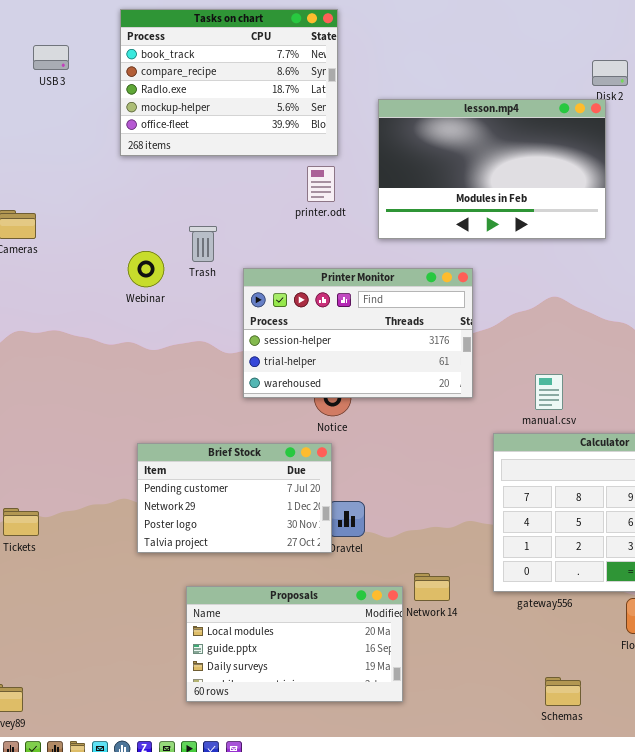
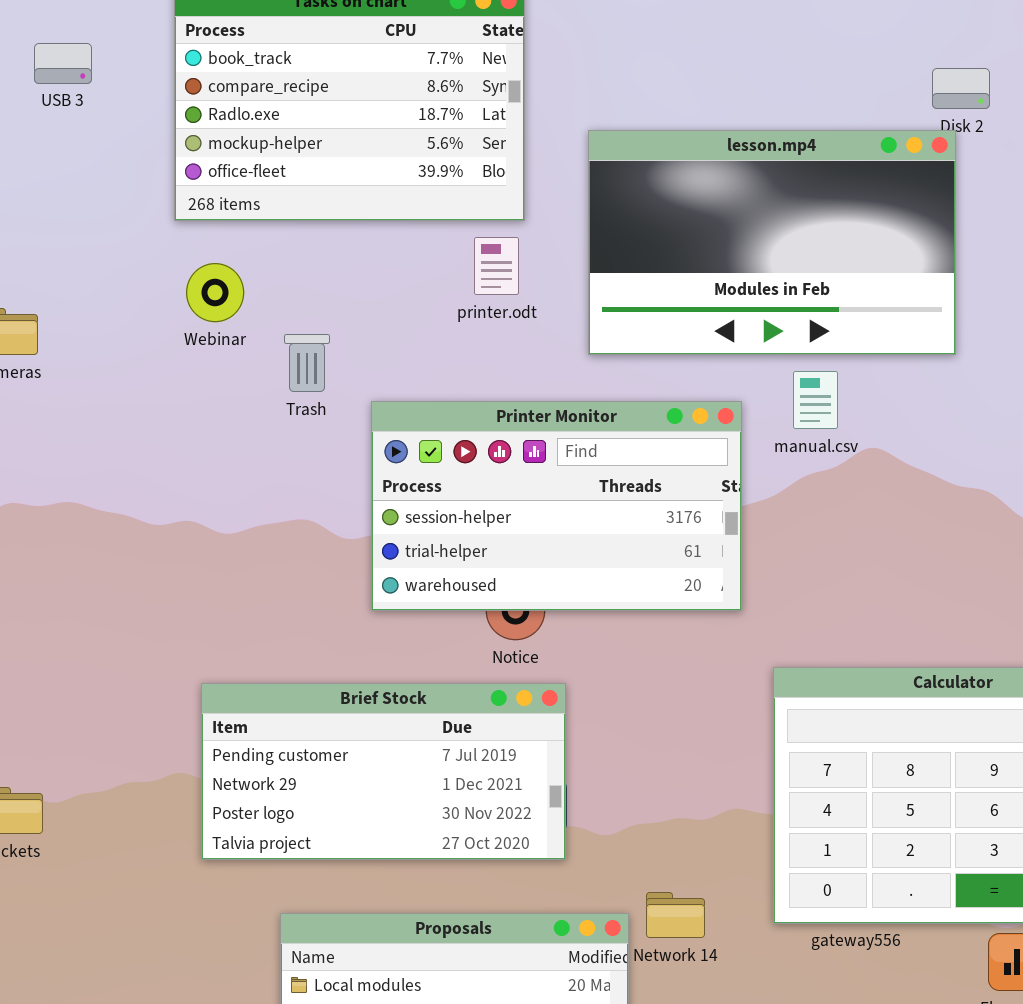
Webinar: [128,251,164,287] -> [186,263,244,322], moved
manual.csv: [535,374,563,410] -> [793,371,838,429], moved
Brief Stock: [137,443,332,553] -> [201,683,566,860], resized

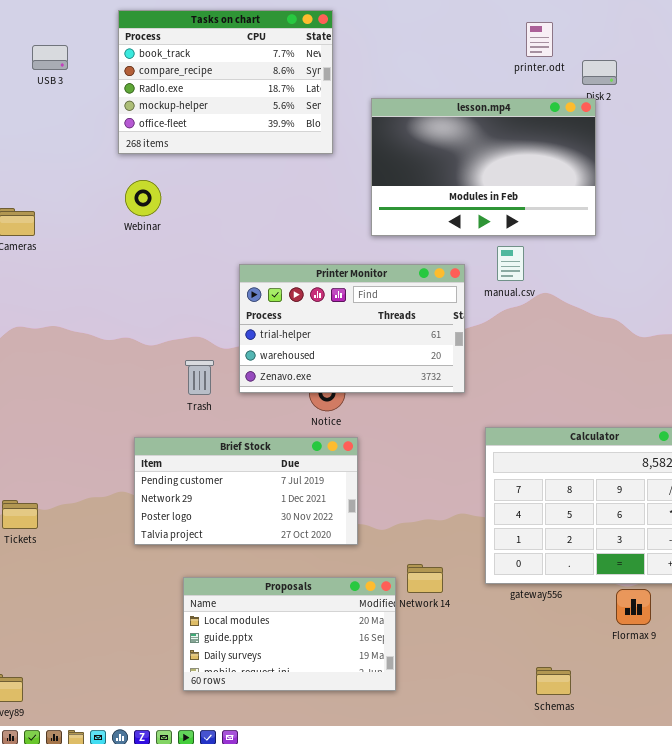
printer.odt: [474,237,519,295] -> [526,22,553,57], moved
Trash: [284,334,330,392] -> [185,360,214,395], moved
Printer Monitor: [371,401,742,611] -> [239,264,465,393], scrolled down 1 row

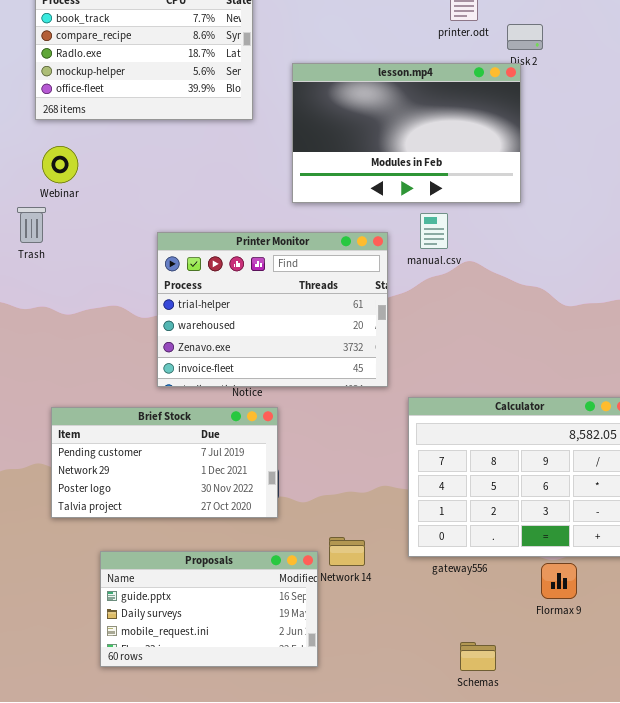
Printer Monitor: [239,264,465,393] -> [157,232,388,387], resized
Trash: [185,360,214,395] -> [17,207,46,243], moved
Proposals: [183,577,396,691] -> [100,551,318,667], scrolled down 1 row

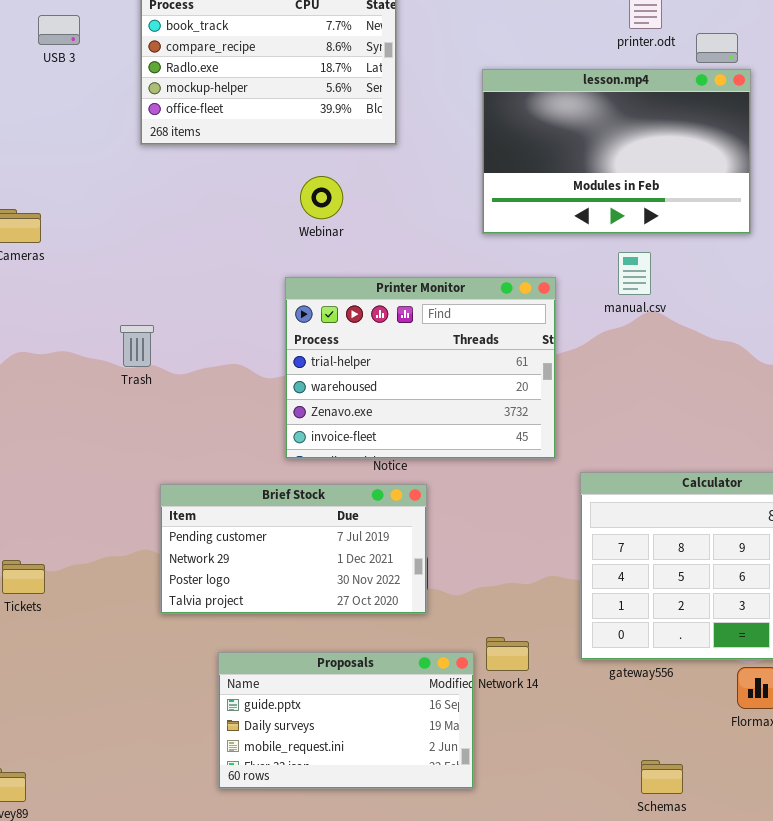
lesson.mp4: [292,63,521,203] -> [482,69,751,234], moved
Webinar: [42,146,78,183] -> [300,176,343,219], moved
Trash: [17,207,46,243] -> [120,325,154,367], moved
manual.csv: [420,213,448,249] -> [618,252,651,295], moved

